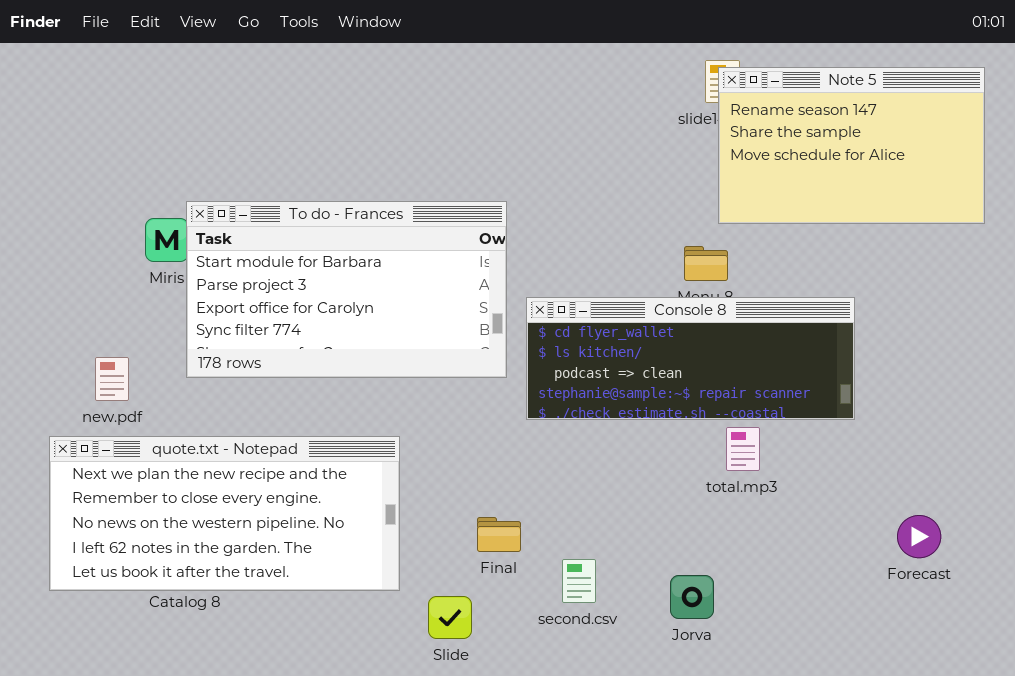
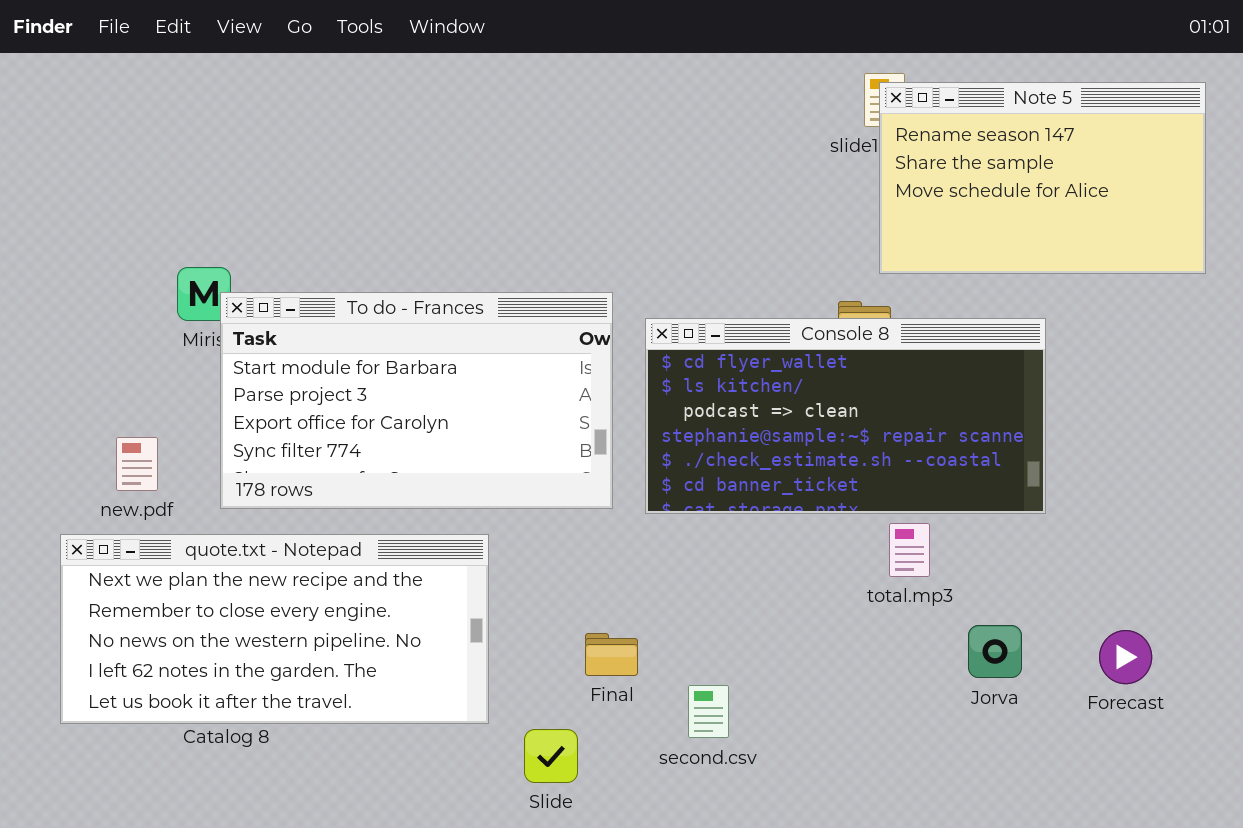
To do - Frances: [186,201,507,378] -> [220,292,613,509], moved
Console 8: [526,297,855,420] -> [645,318,1046,514], resized
Jorva: [670,575,714,619] -> [968,625,1022,678], moved

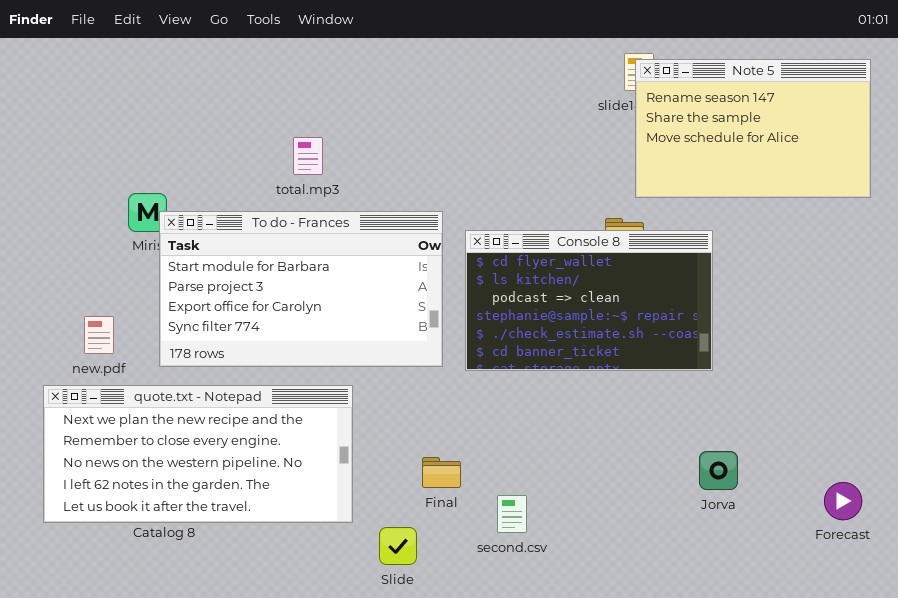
Console 8: [645,318,1046,514] -> [465,230,713,371], resized
total.mp3: [889,523,930,577] -> [293,137,323,175], moved
Forecast: [1099,630,1152,684] -> [824,482,862,520], moved

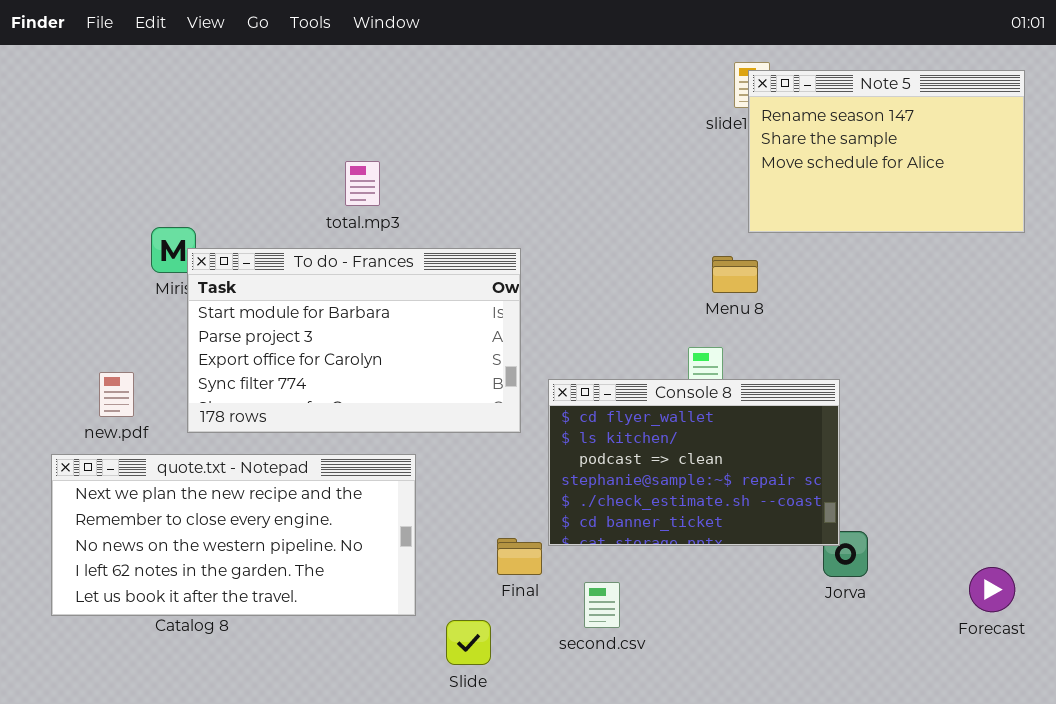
Console 8: [465,230,713,371] -> [548,379,840,546], moved

